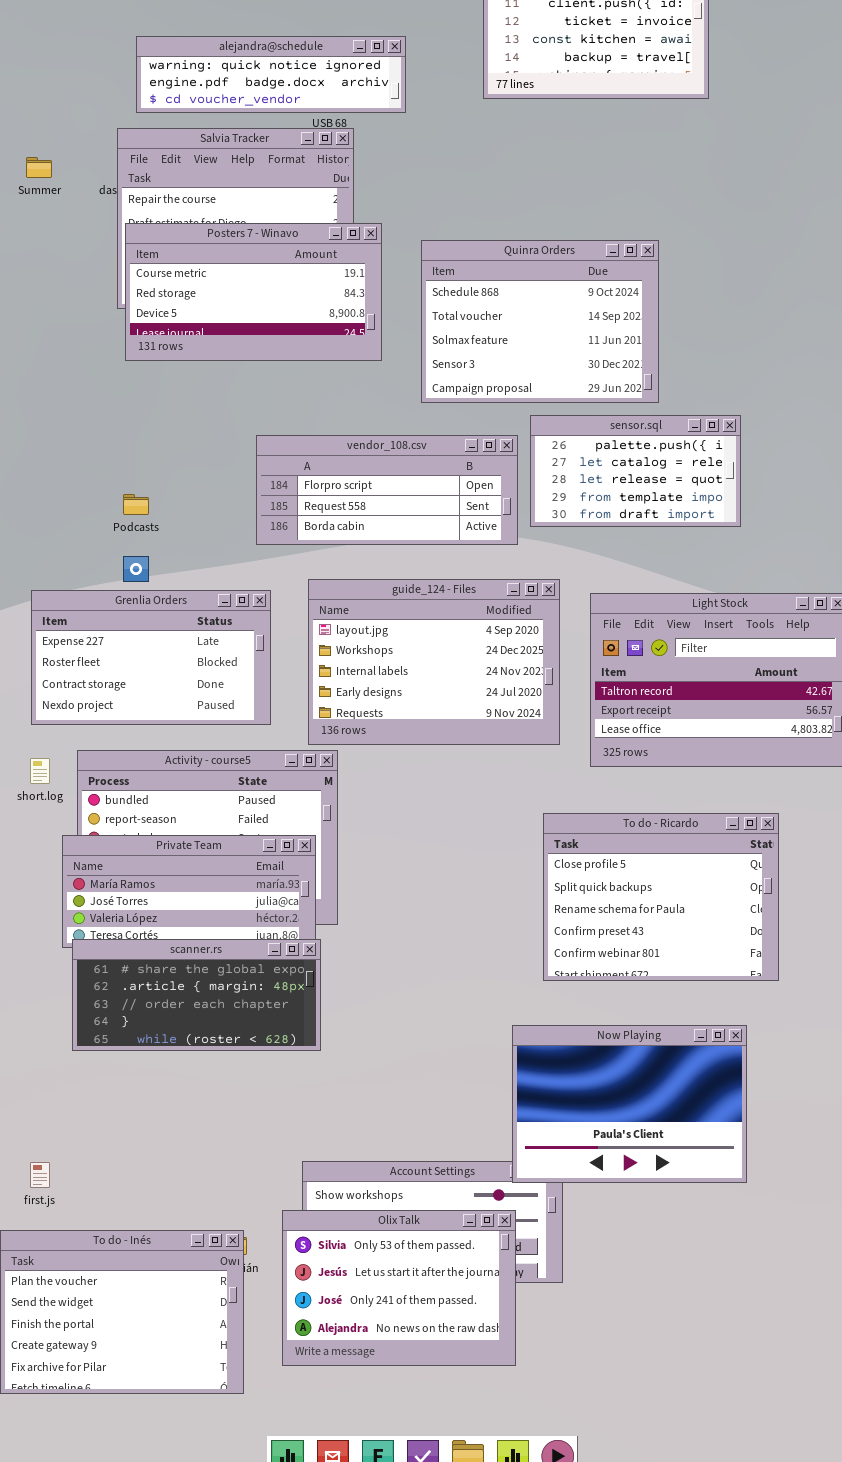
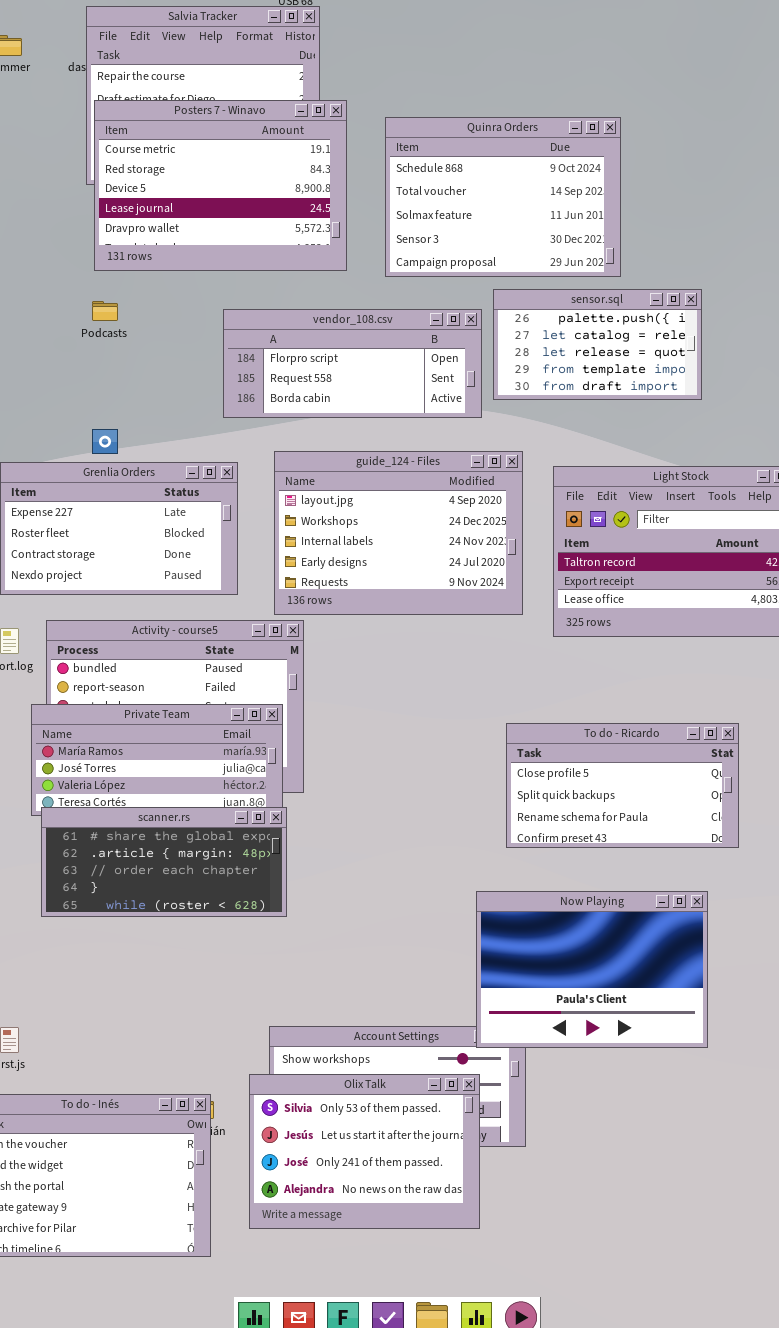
Posters 7 - Winavo: [125,223,382,361] -> [94,100,347,271], resized
Podcasts: [123,494,149,515] -> [92,301,118,321], moved
To do - Ricardo: [543,813,779,981] -> [506,723,739,848], resized

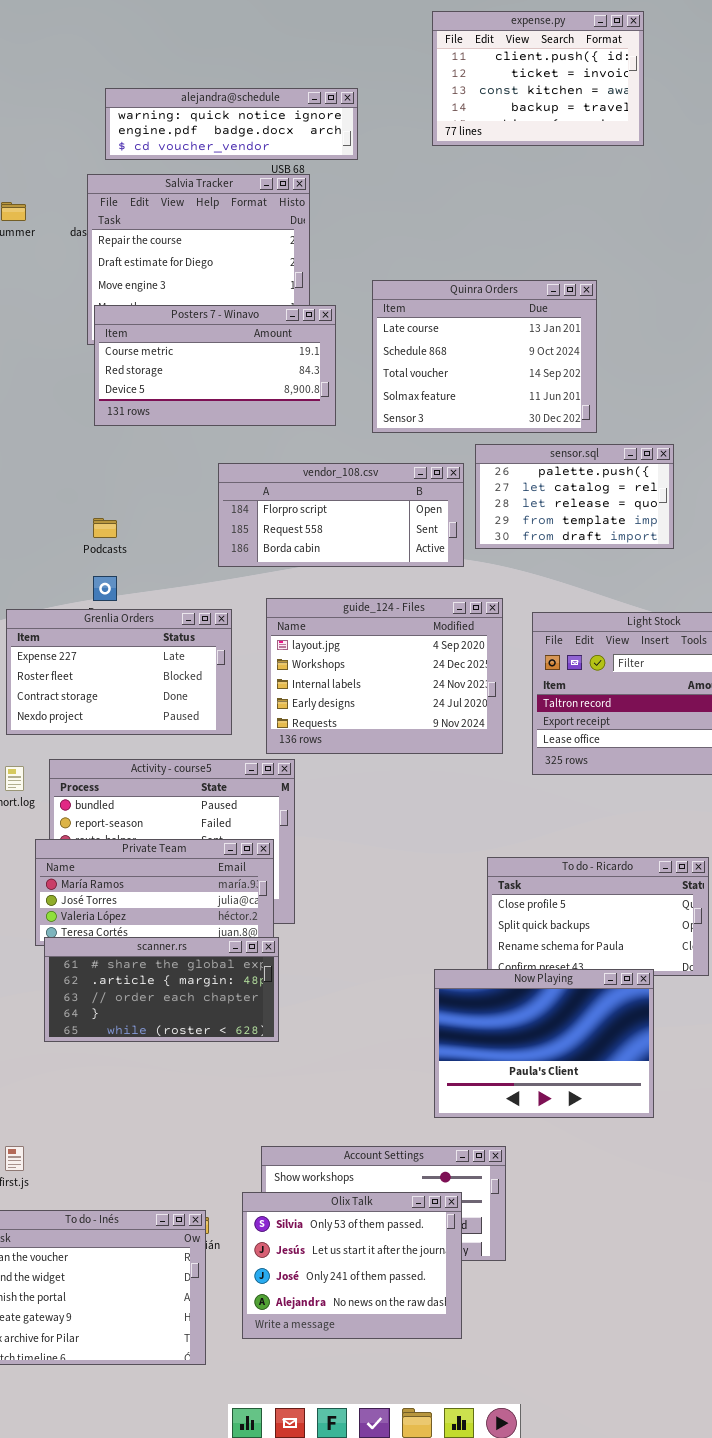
Posters 7 - Winavo: [94,100,347,271] -> [94,305,336,426], resized
Quinra Orders: [385,117,621,277] -> [372,280,597,433], scrolled up 1 row
Podcasts: [92,301,118,321] -> [93,518,117,538], moved
Now Playing: [476,891,708,1048] -> [434,969,654,1118], moved

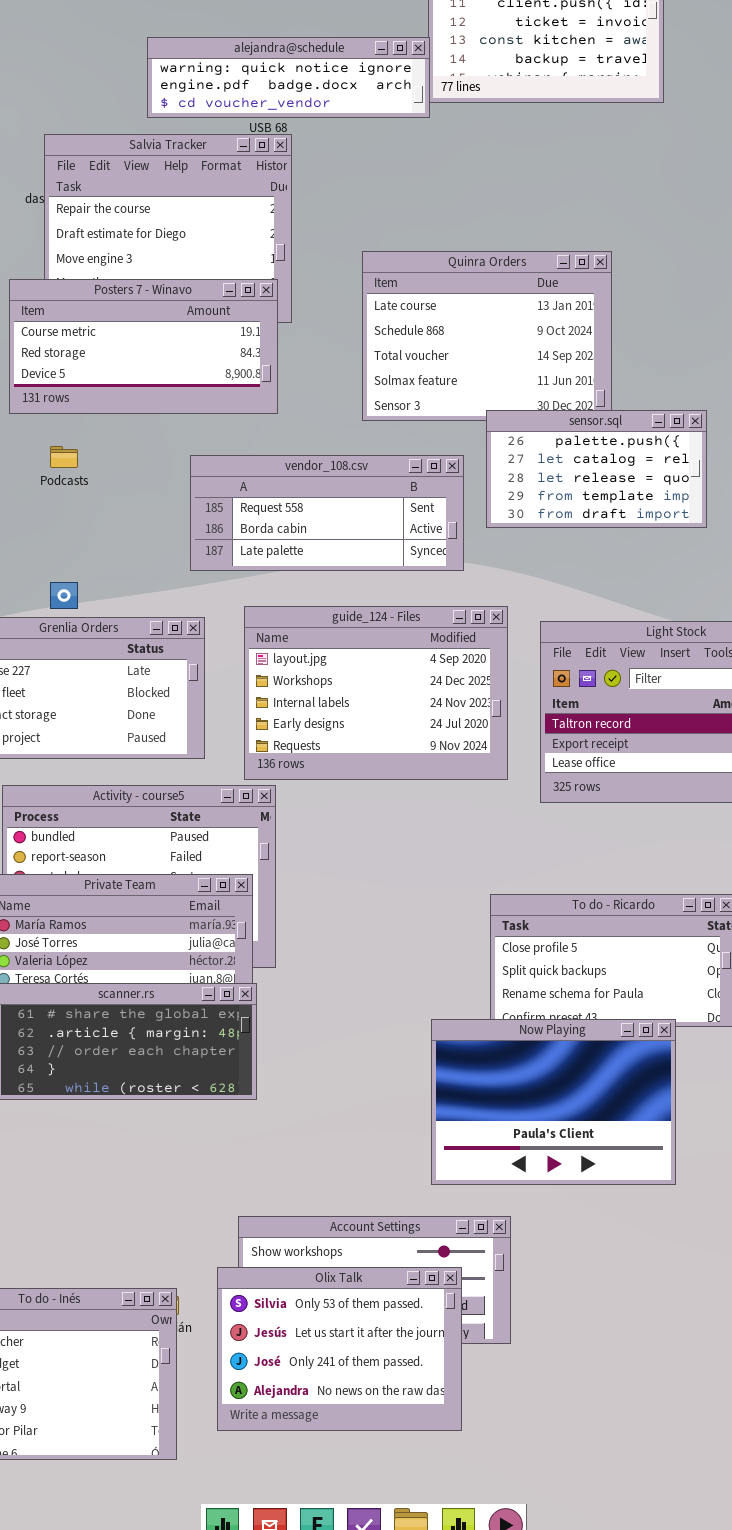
alejandra@schedule: [105,88,358,160] -> [147,37,430,118], moved
Posters 7 - Winavo: [94,305,336,426] -> [9,279,278,414], moved
sensor.sql: [475,444,674,549] -> [486,410,707,528], moved
vendor_108.csv: [218,463,464,567] -> [190,455,464,571], scrolled down 1 row
Podcasts: [93,518,117,538] -> [50,446,78,468], moved

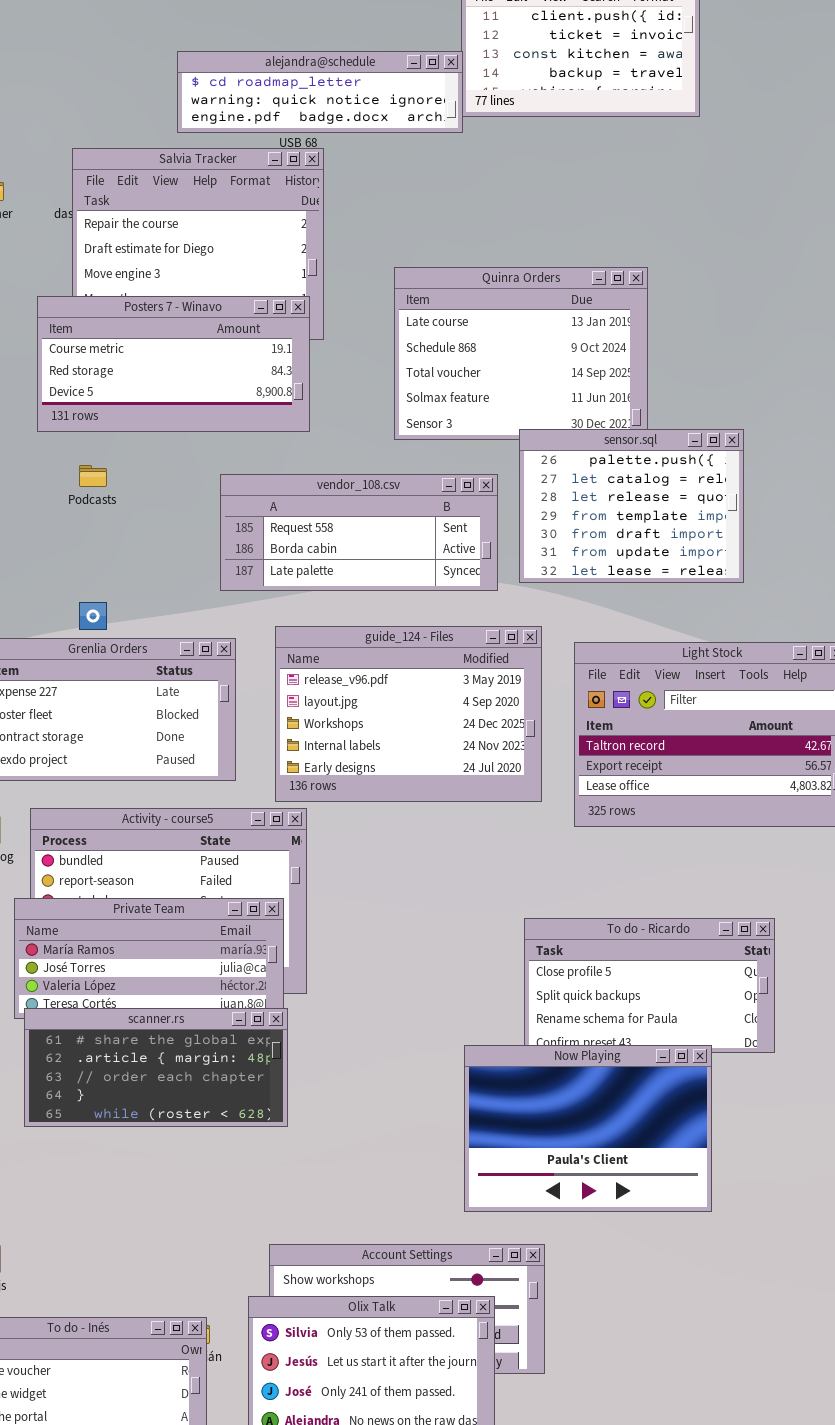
alejandra@schedule: [147,37,430,118] -> [177,51,463,133], scrolled up 1 row
sensor.sql: [486,410,707,528] -> [519,429,744,583], resized
guide_124 - Files: [244,606,508,780] -> [275,626,542,802], scrolled up 1 row

